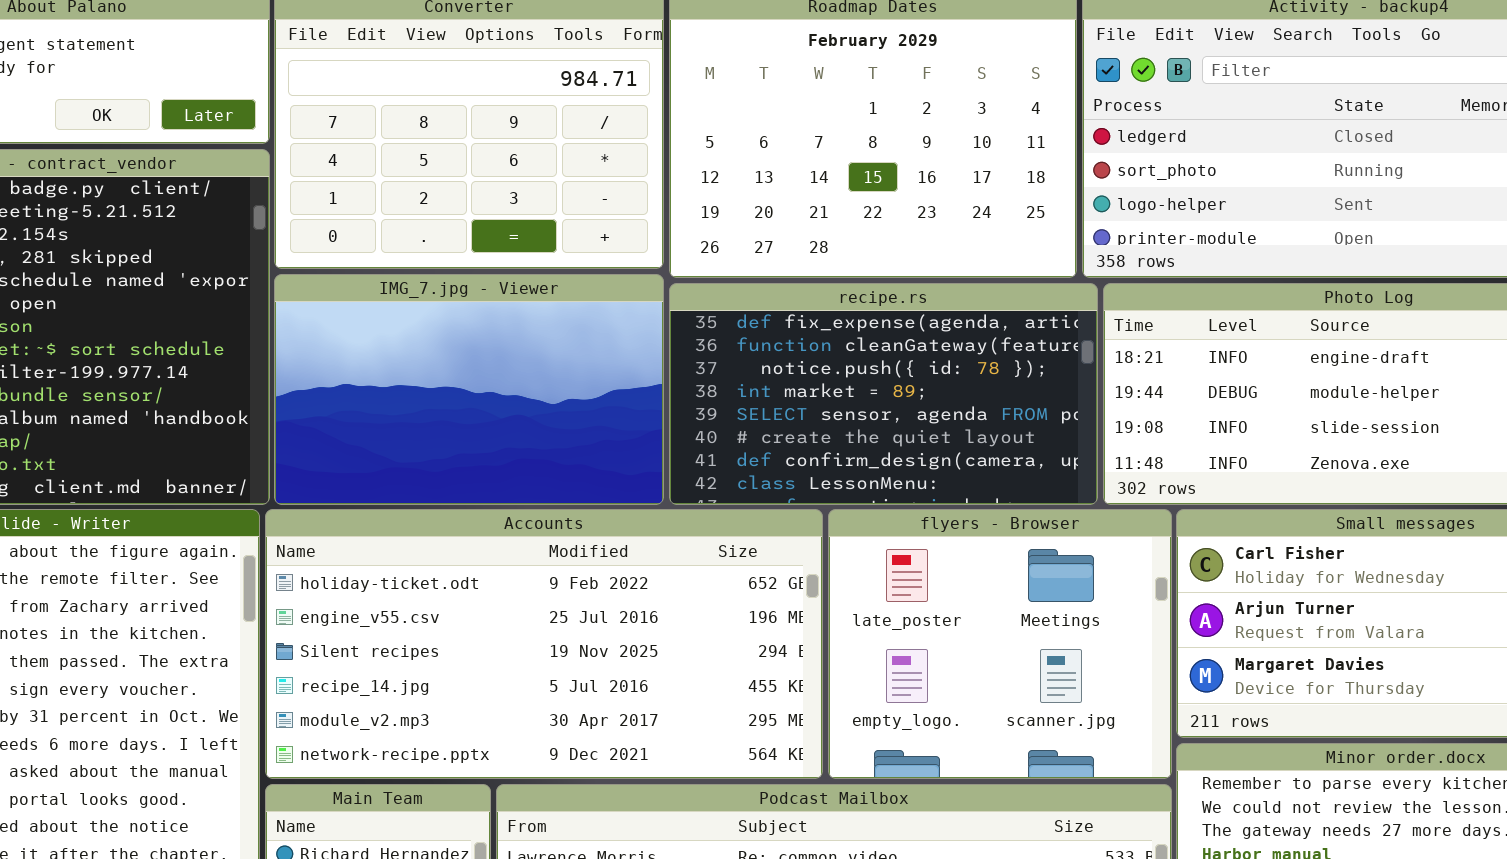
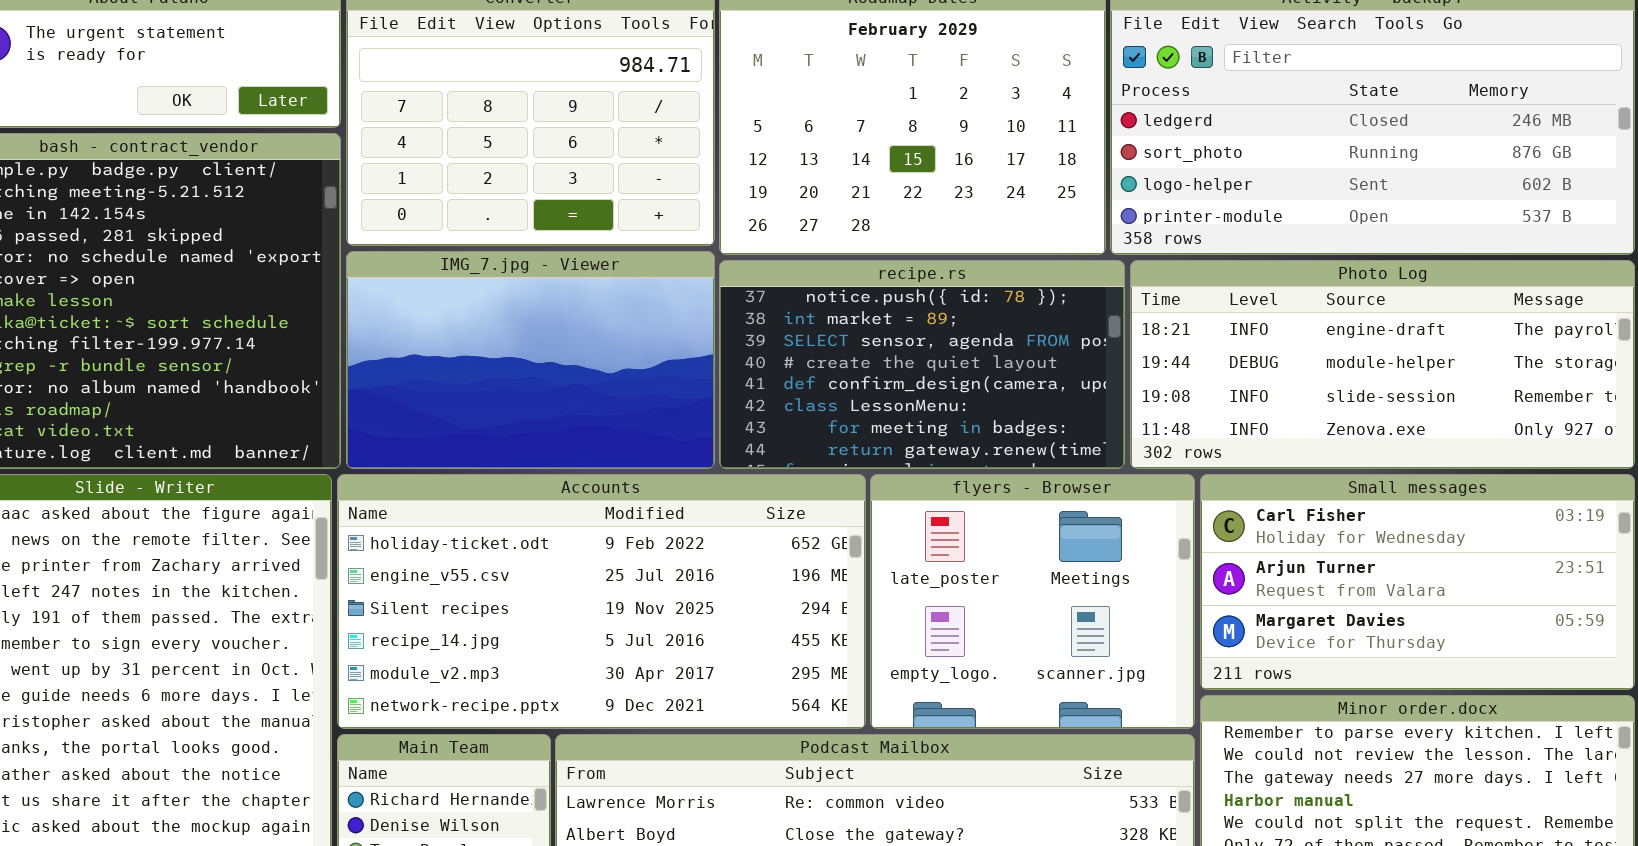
recipe.rs: [669,283,1098,505] -> [719,260,1125,469], scrolled down 2 rows

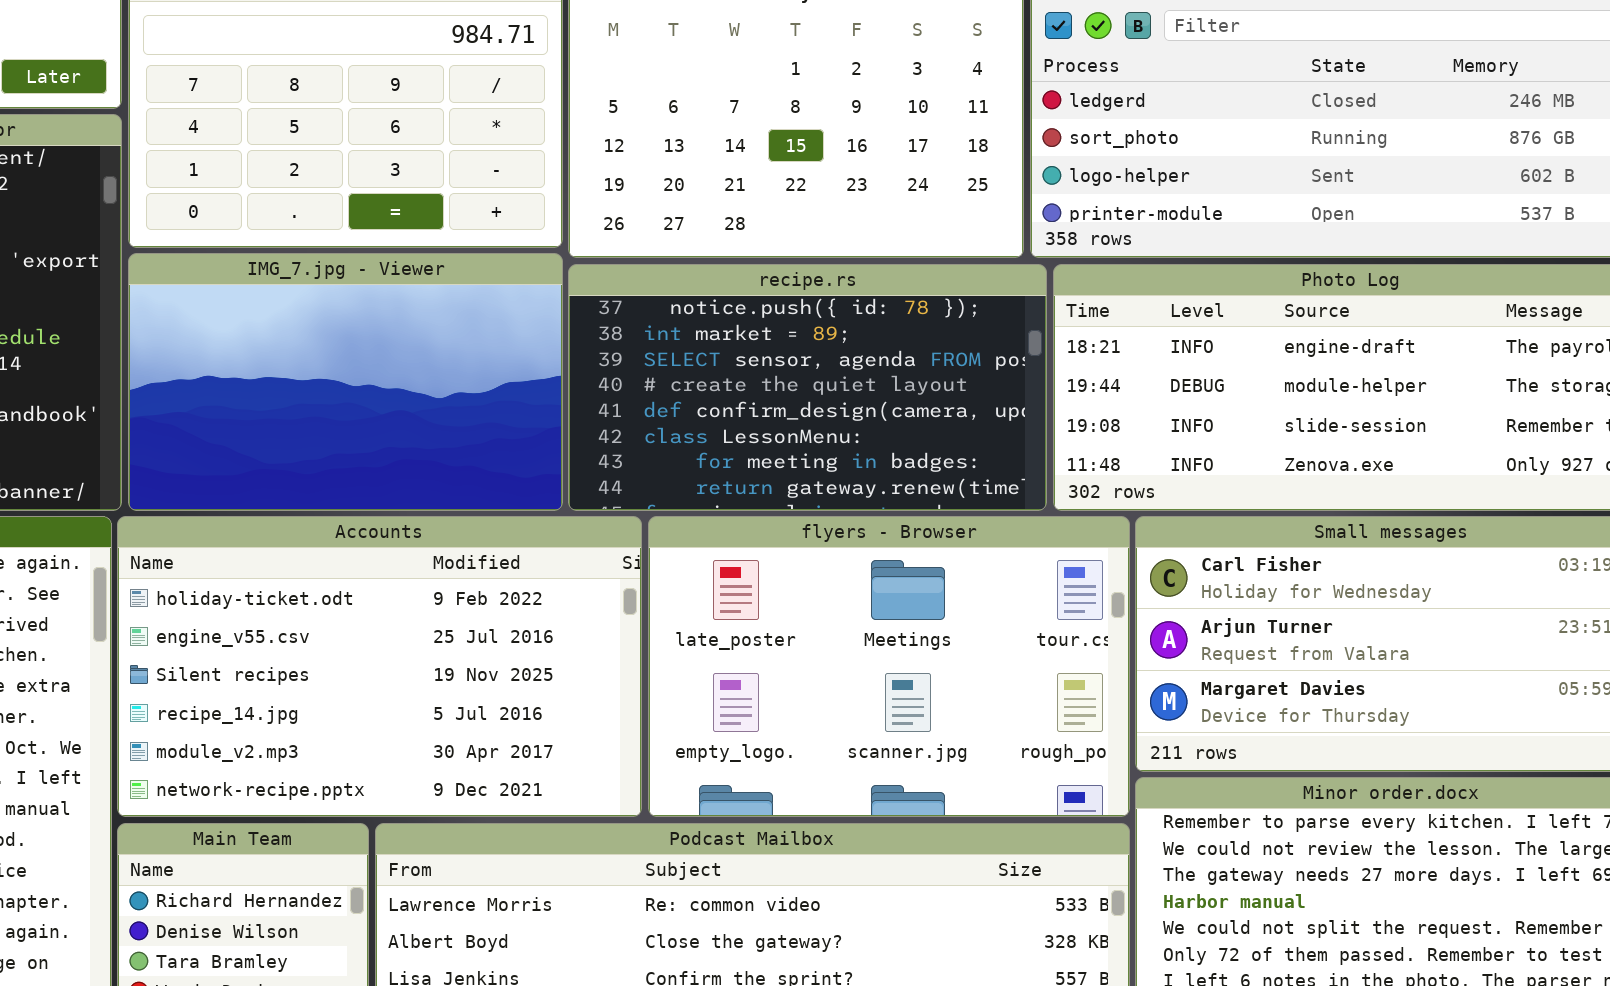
Accounts: [337,474,866,729] -> [117,516,642,817], resized
flyers - Browser: [870,474,1195,729] -> [648,516,1130,817], resized

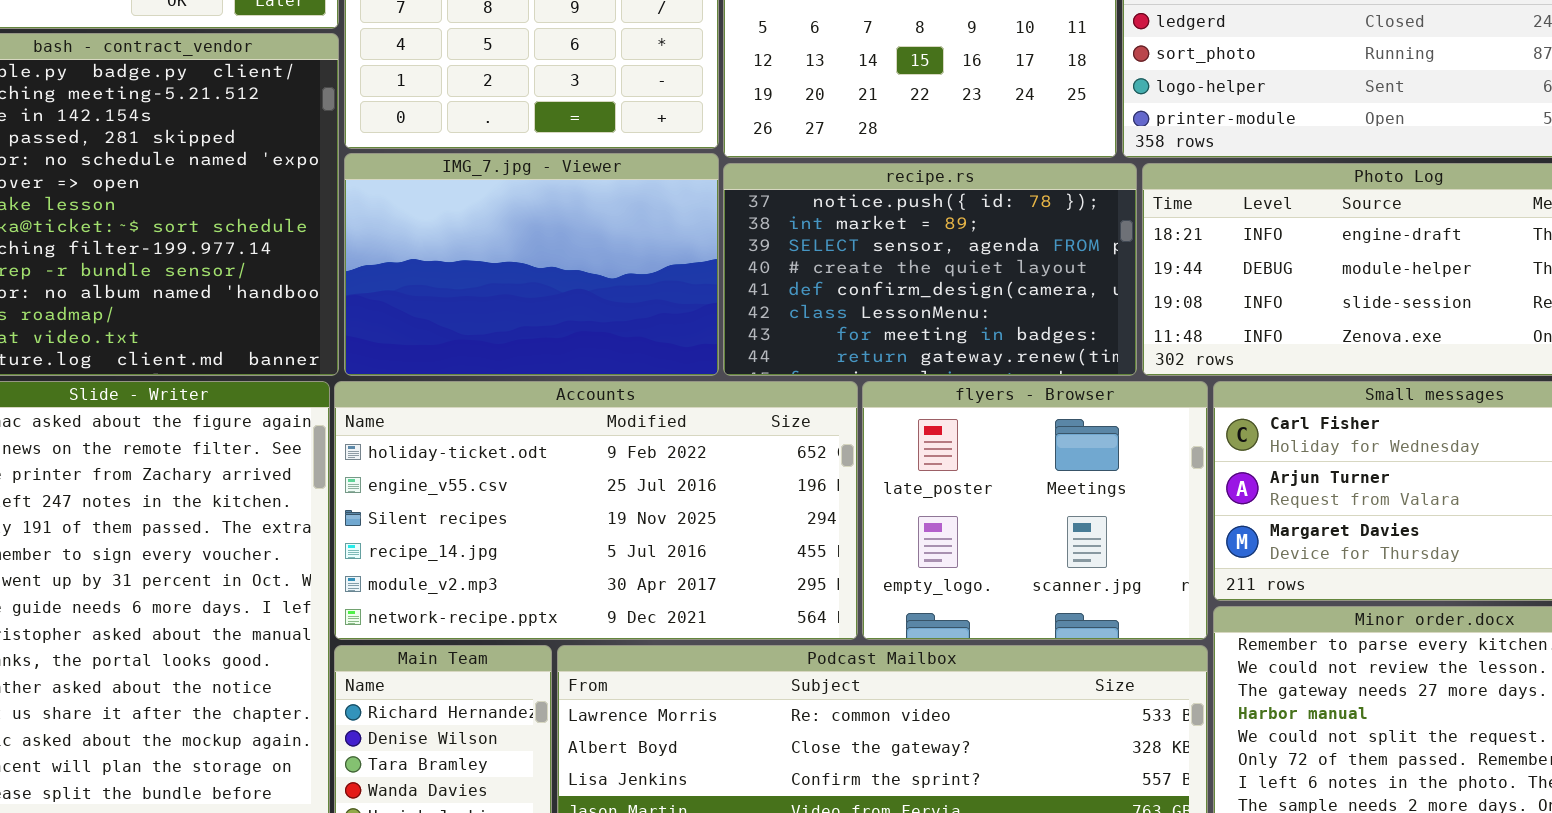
Accounts: [117,516,642,817] -> [334,381,858,640], resized
flyers - Browser: [648,516,1130,817] -> [862,381,1208,640], resized

